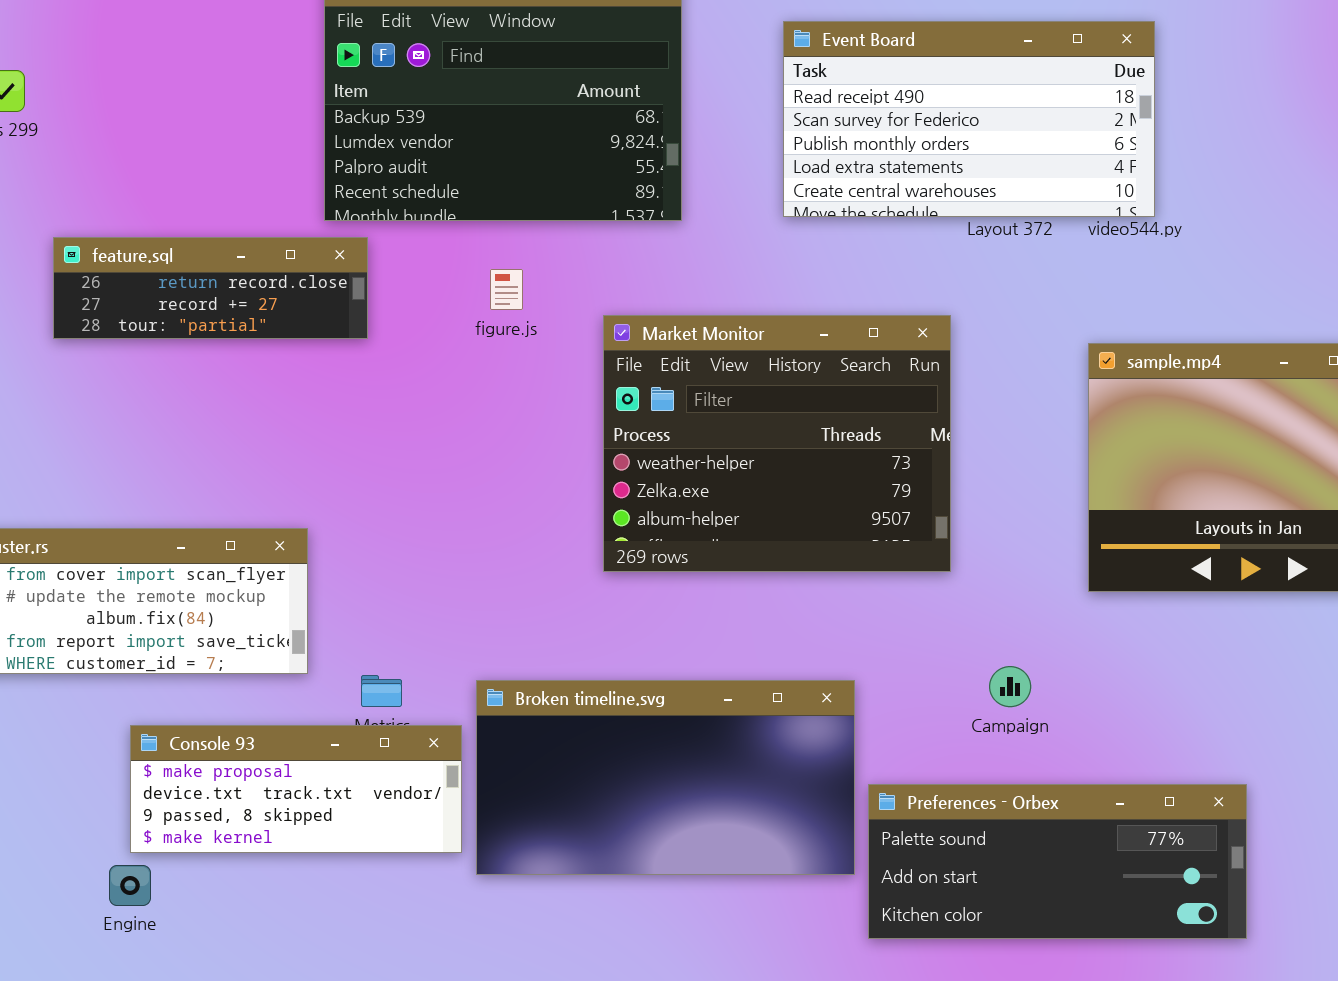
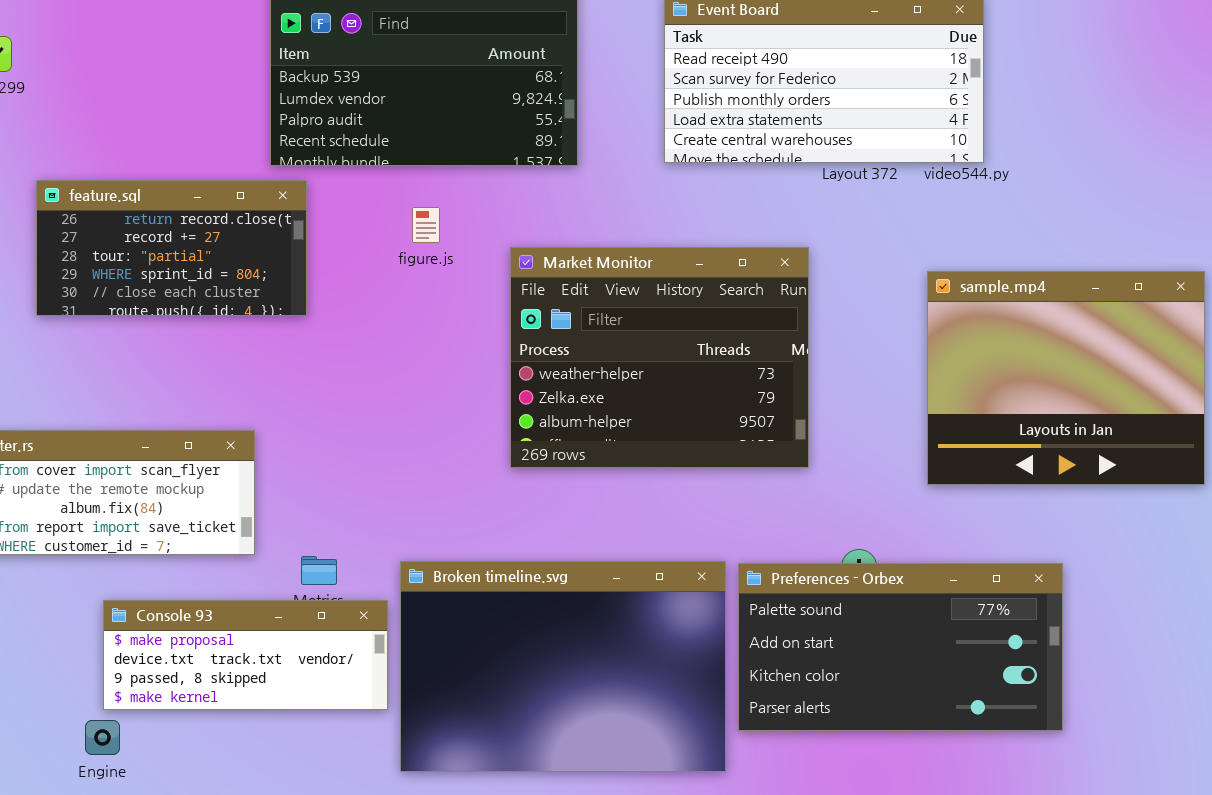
feature.sql: [53,237,368,339] -> [36,180,307,316], resized
Broken timeline.svg: [476,680,855,875] -> [400,561,726,772], resized
Preferences - Orbex: [868,784,1247,939] -> [738,563,1063,731], moved, resized

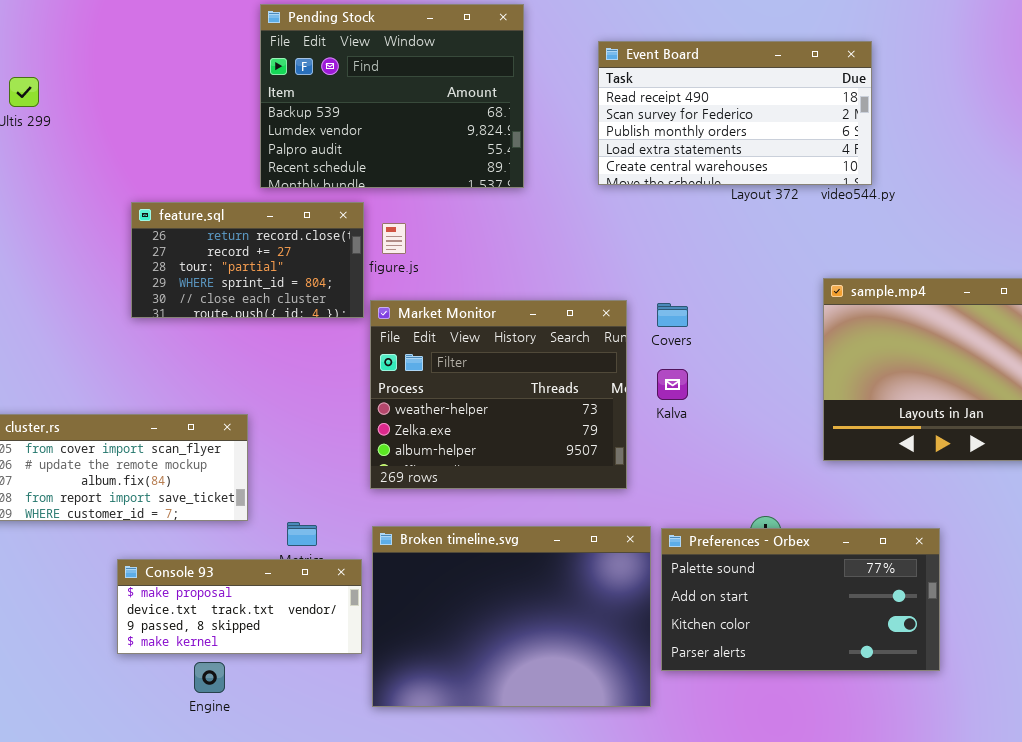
feature.sql: [36,180,307,316] -> [131,202,364,318], moved
Market Monitor: [510,247,809,468] -> [370,300,627,489], moved
Engine: [85,720,120,755] -> [194,662,225,693], moved

